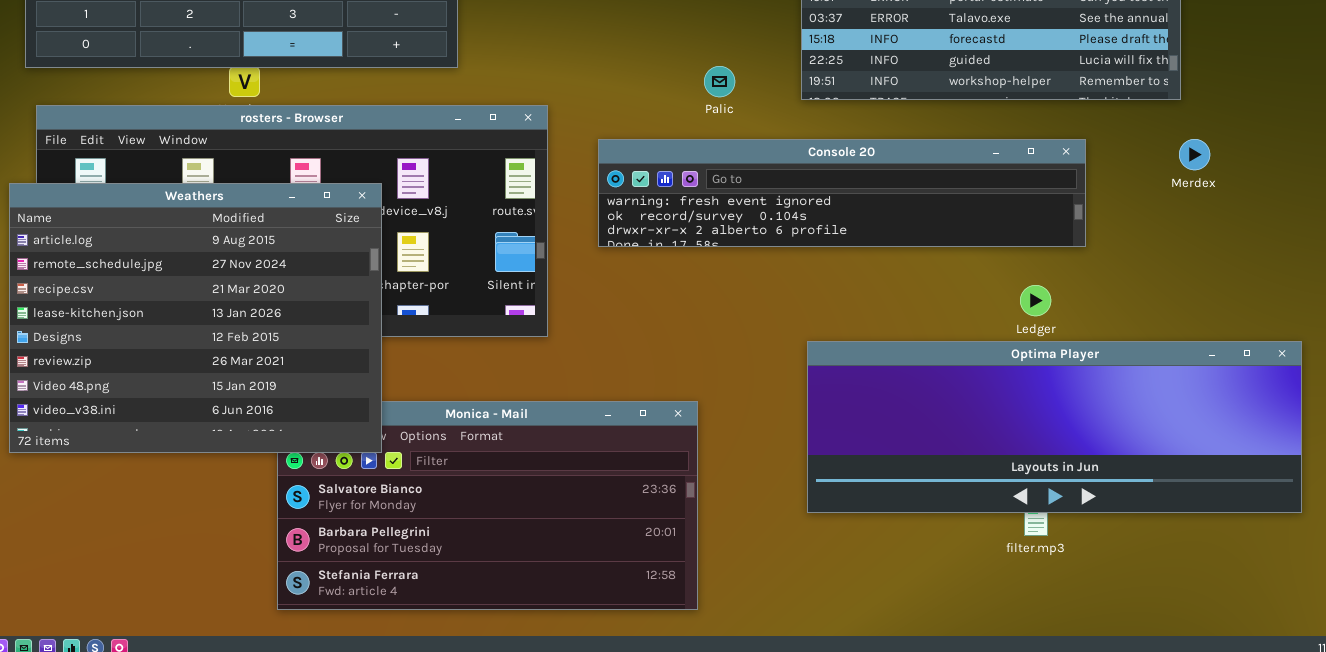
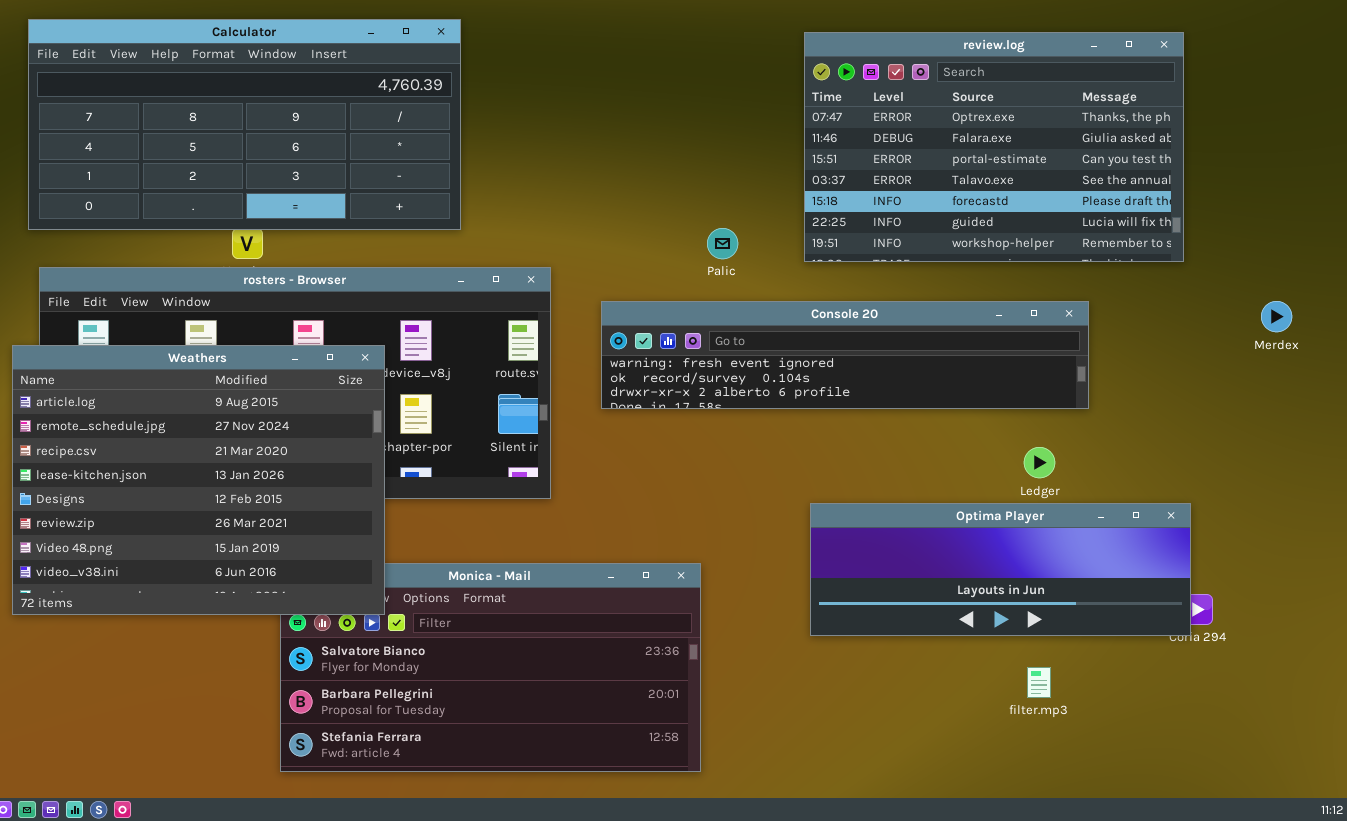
Merdex: [1179,139,1210,170] -> [1261,301,1292,332], moved
Optima Player: [807,341,1302,513] -> [810,503,1191,636], resized

